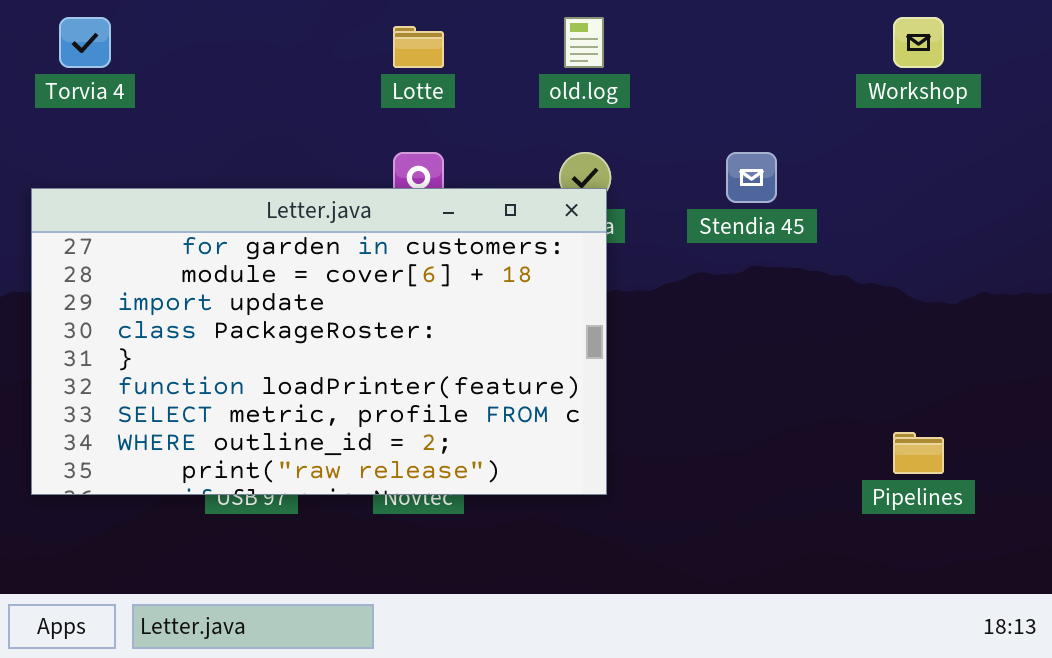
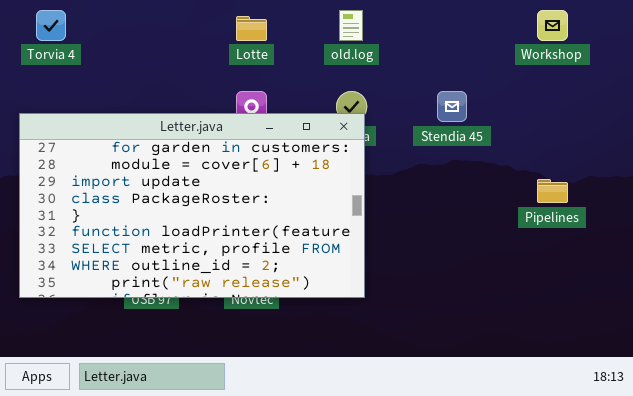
Pipelines: [893,432,944,474] -> [537,179,568,203], moved

